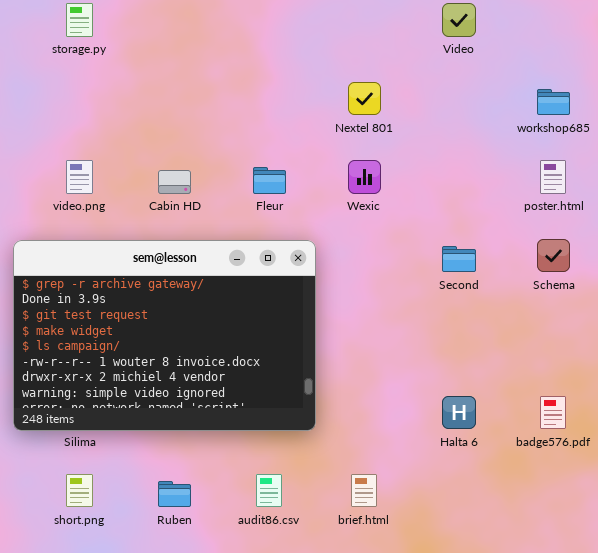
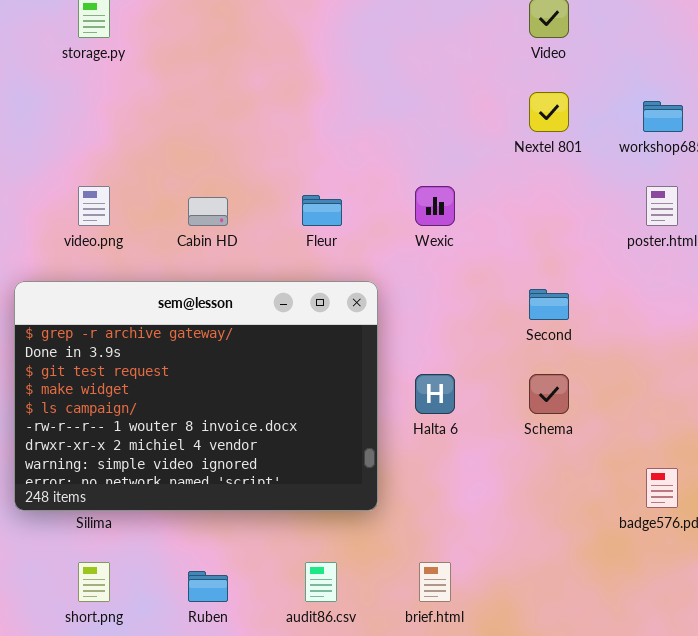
Nextel 801: [348,82,381,115] -> [529,92,569,132], moved
Schema: [537,239,570,272] -> [529,374,569,414], moved
Halta 6: [442,396,476,429] -> [415,374,455,414], moved

